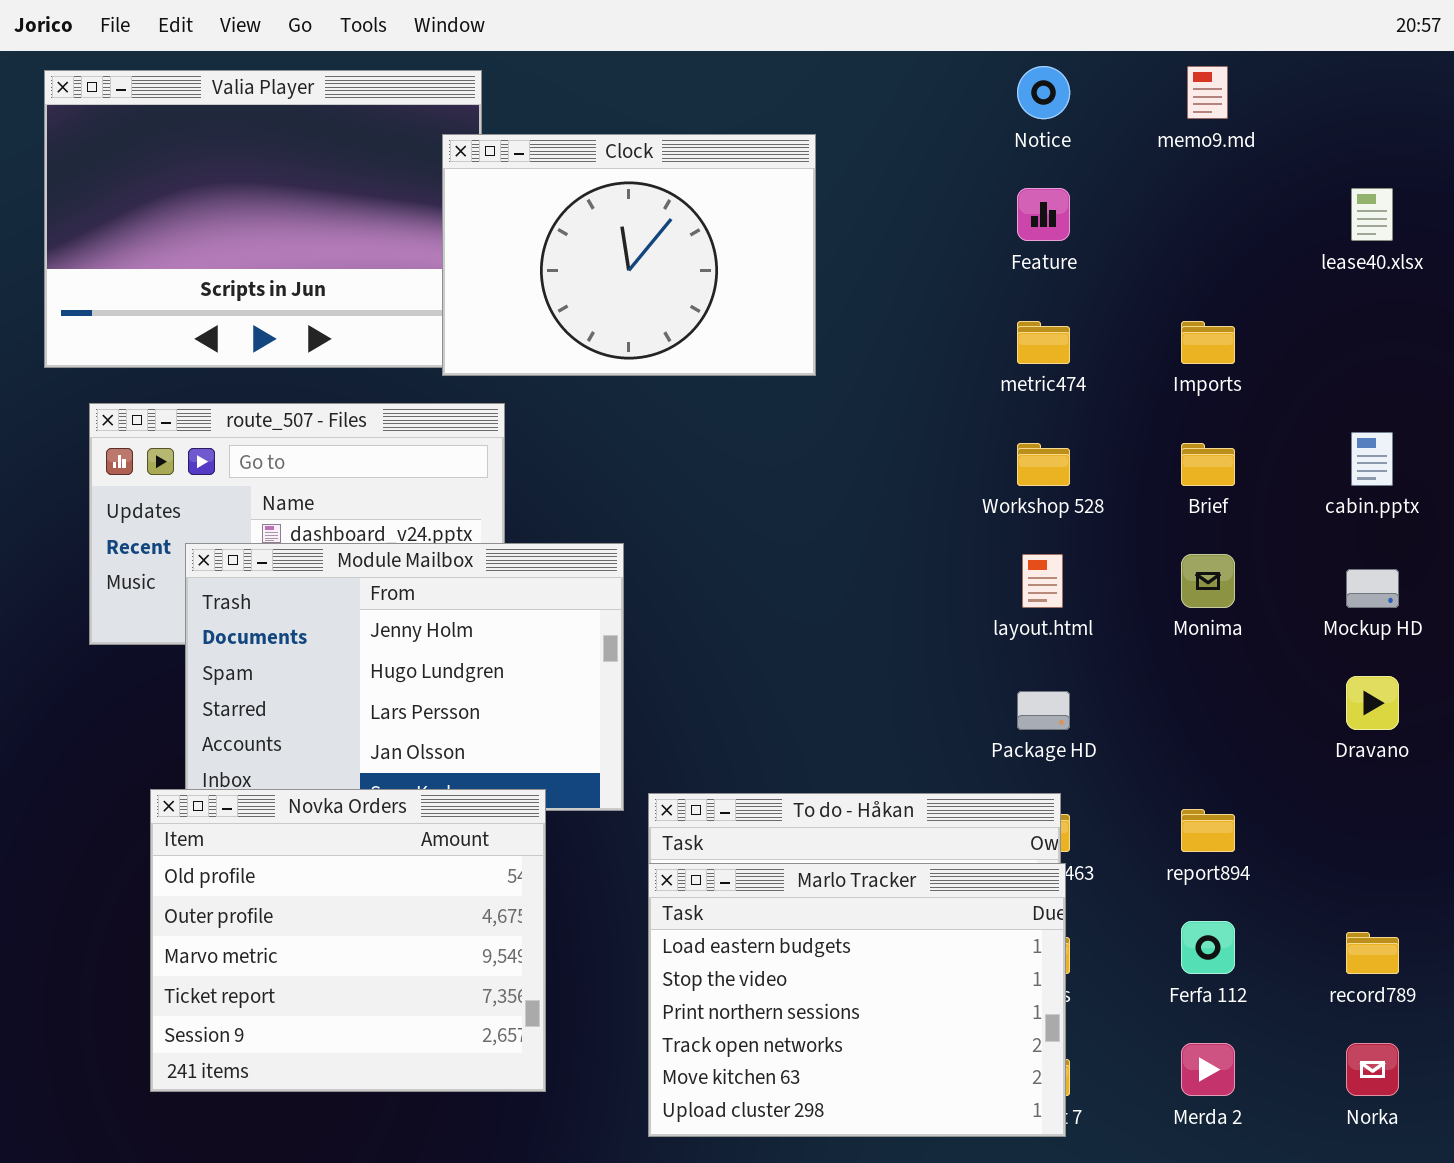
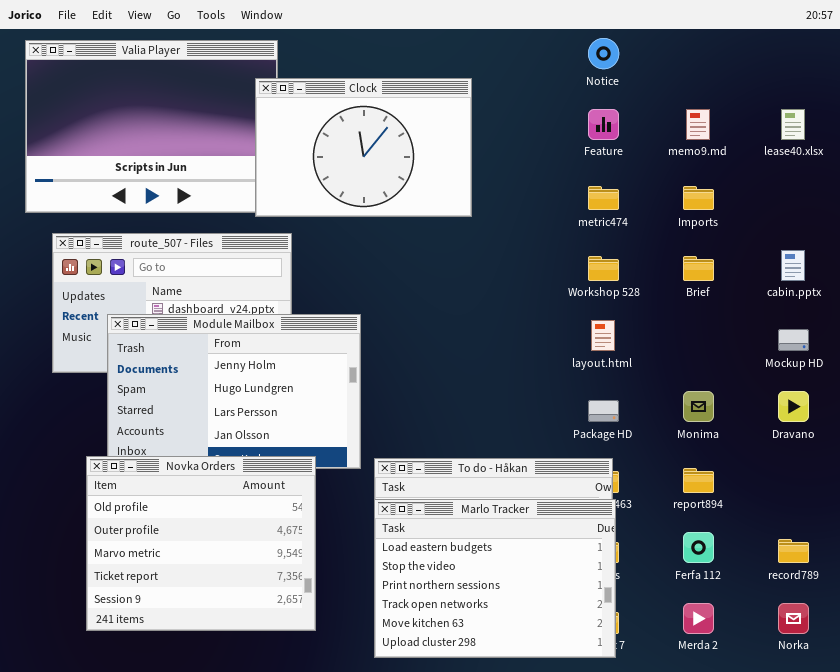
memo9.md: [1187,66,1228,119] -> [686,109,710,140], moved
Monima: [1181,554,1235,608] -> [683,391,714,422], moved

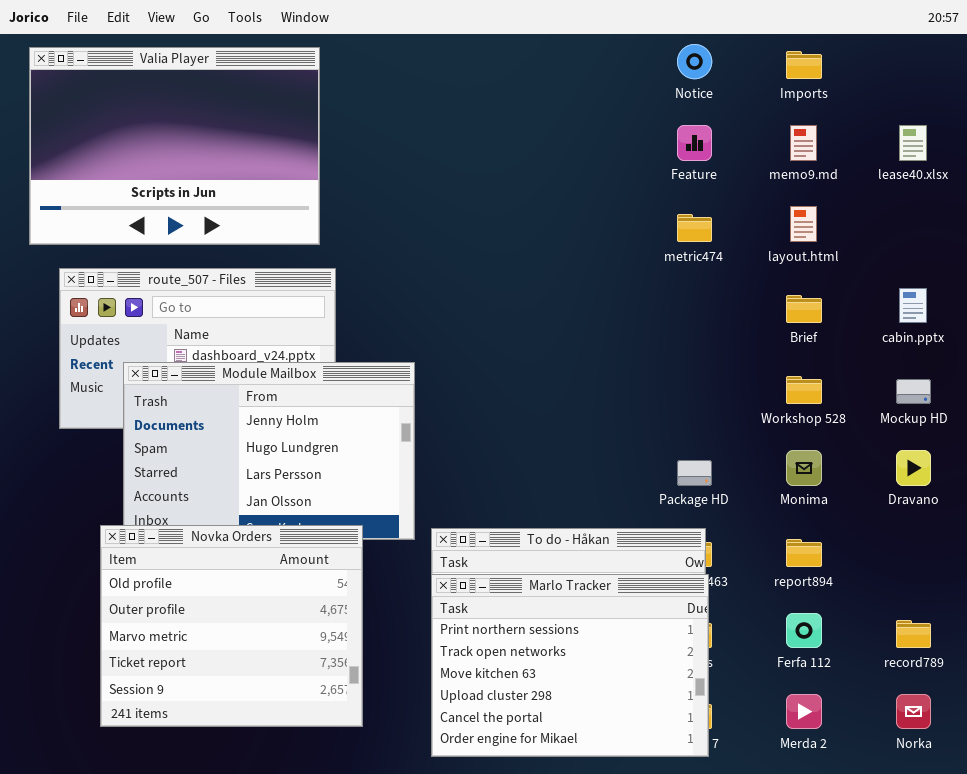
Clock: [255,78,472,217] -> none, closed
Imports: [683,186,714,210] -> [786,51,822,79], moved
Workshop 528: [588,256,619,281] -> [786,376,822,404], moved
layout.html: [591,320,615,351] -> [790,206,817,242], moved
Marlo Tracker: [374,499,616,658] -> [431,574,709,757], scrolled down 2 rows

